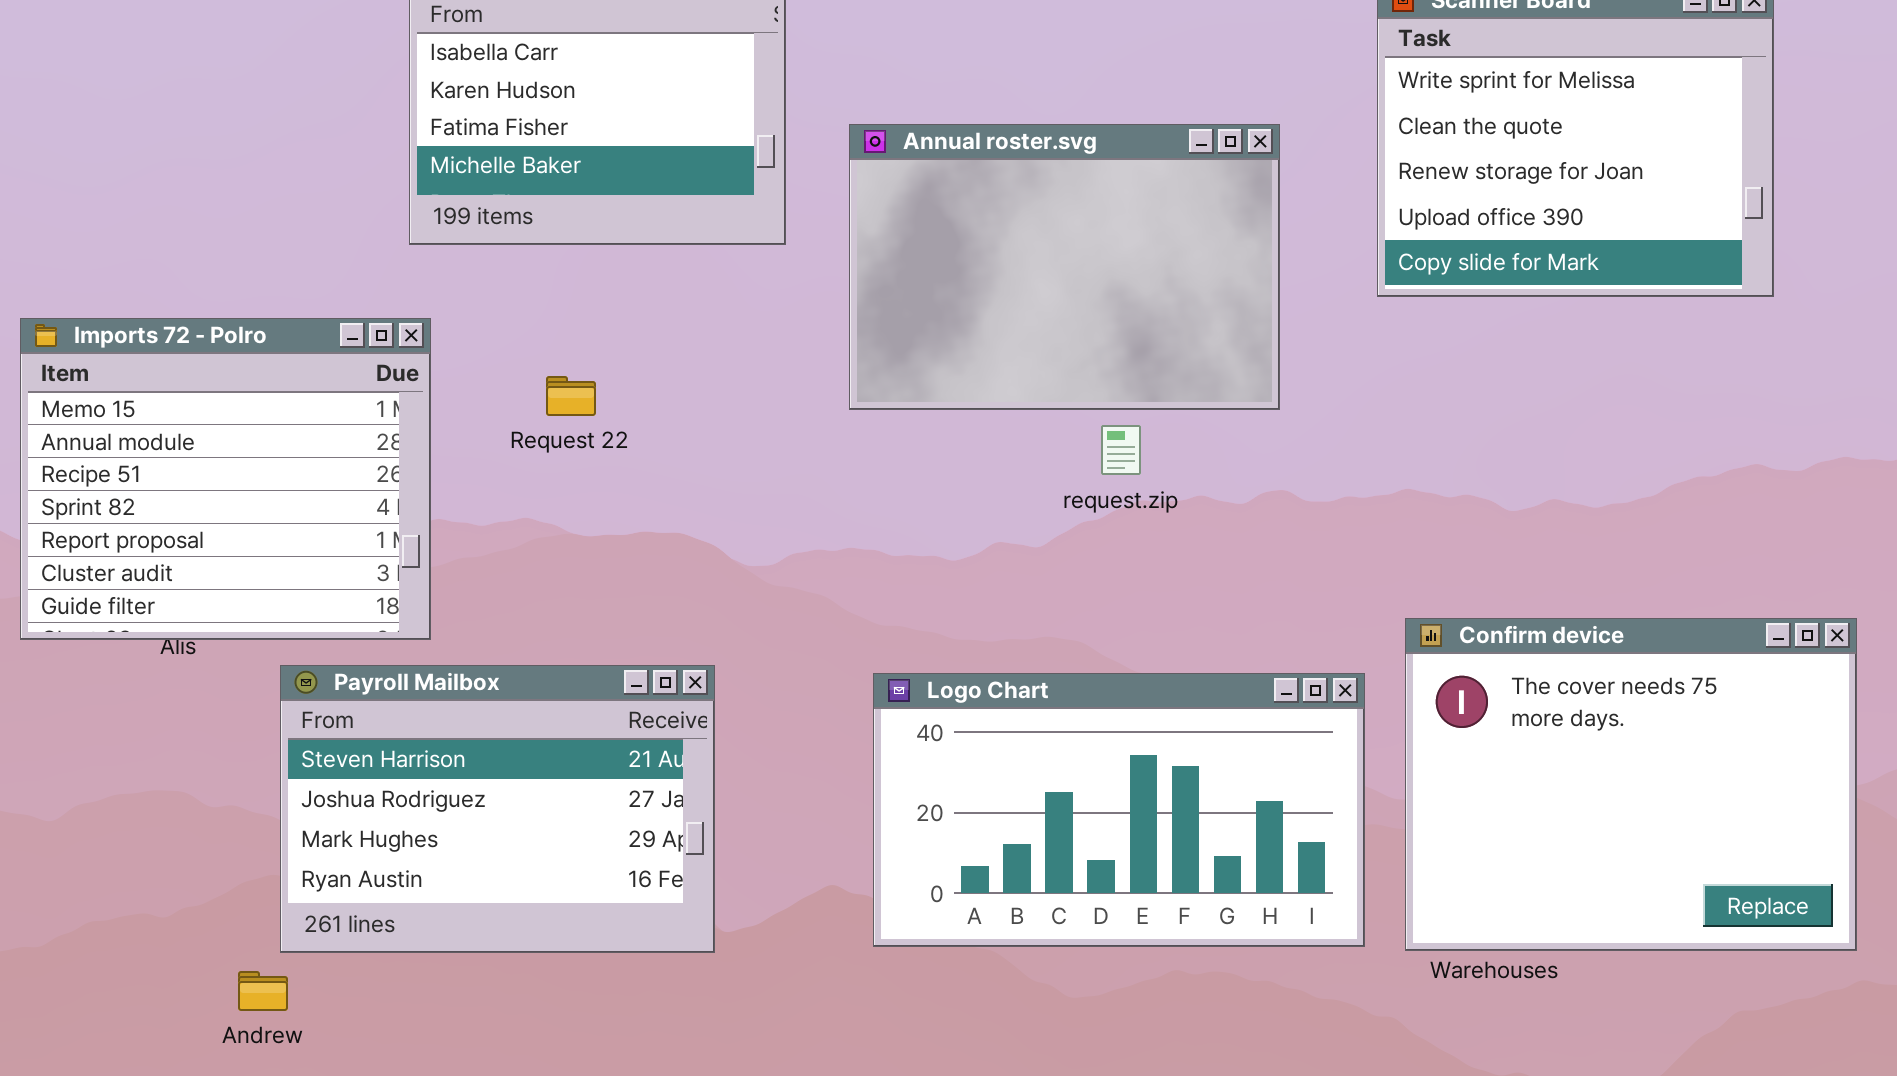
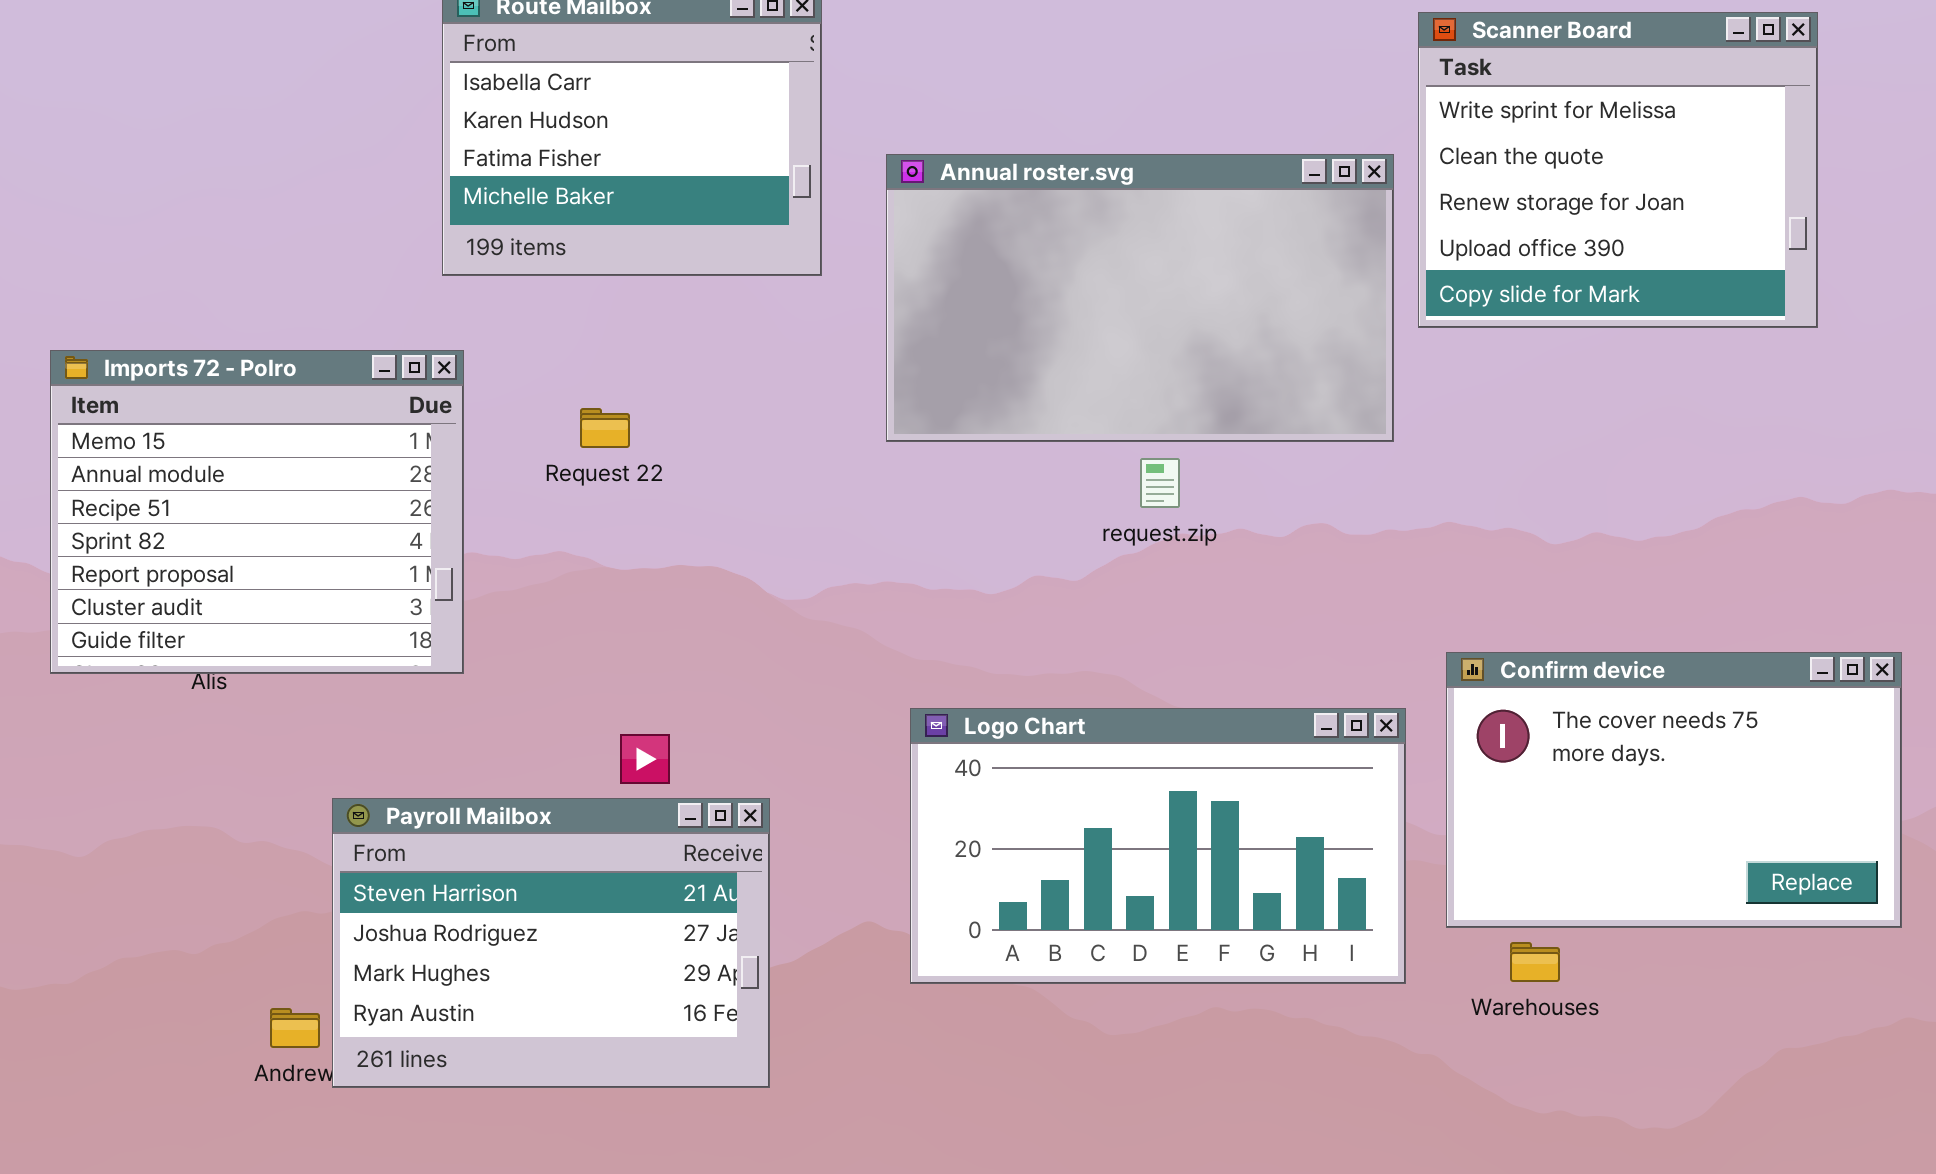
Annual roster.svg: [849,124,1280,410] -> [886,154,1394,442], resized
Confirm device: [1405,618,1857,951] -> [1446,652,1902,928], resized
Payroll Mailbox: [280,665,715,953] -> [332,798,770,1088], moved

